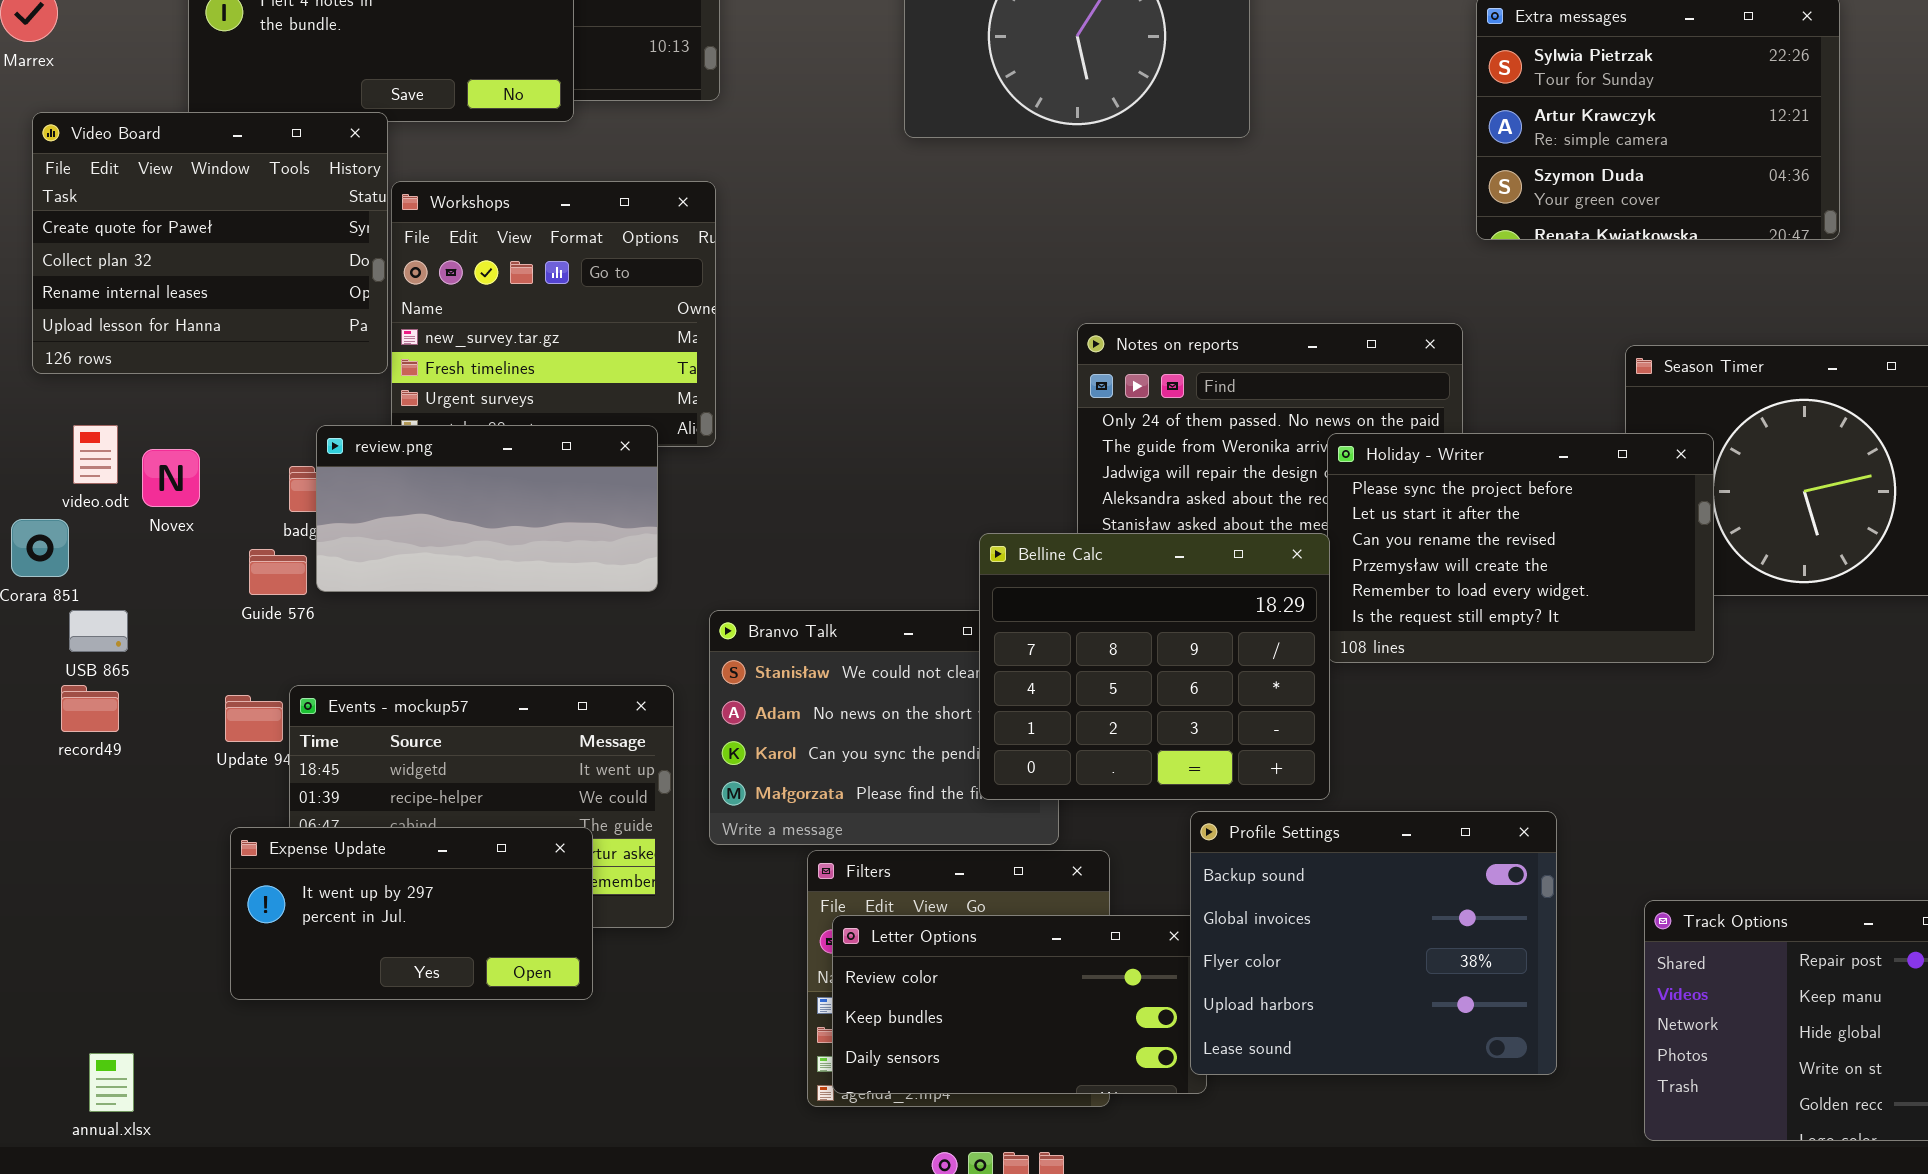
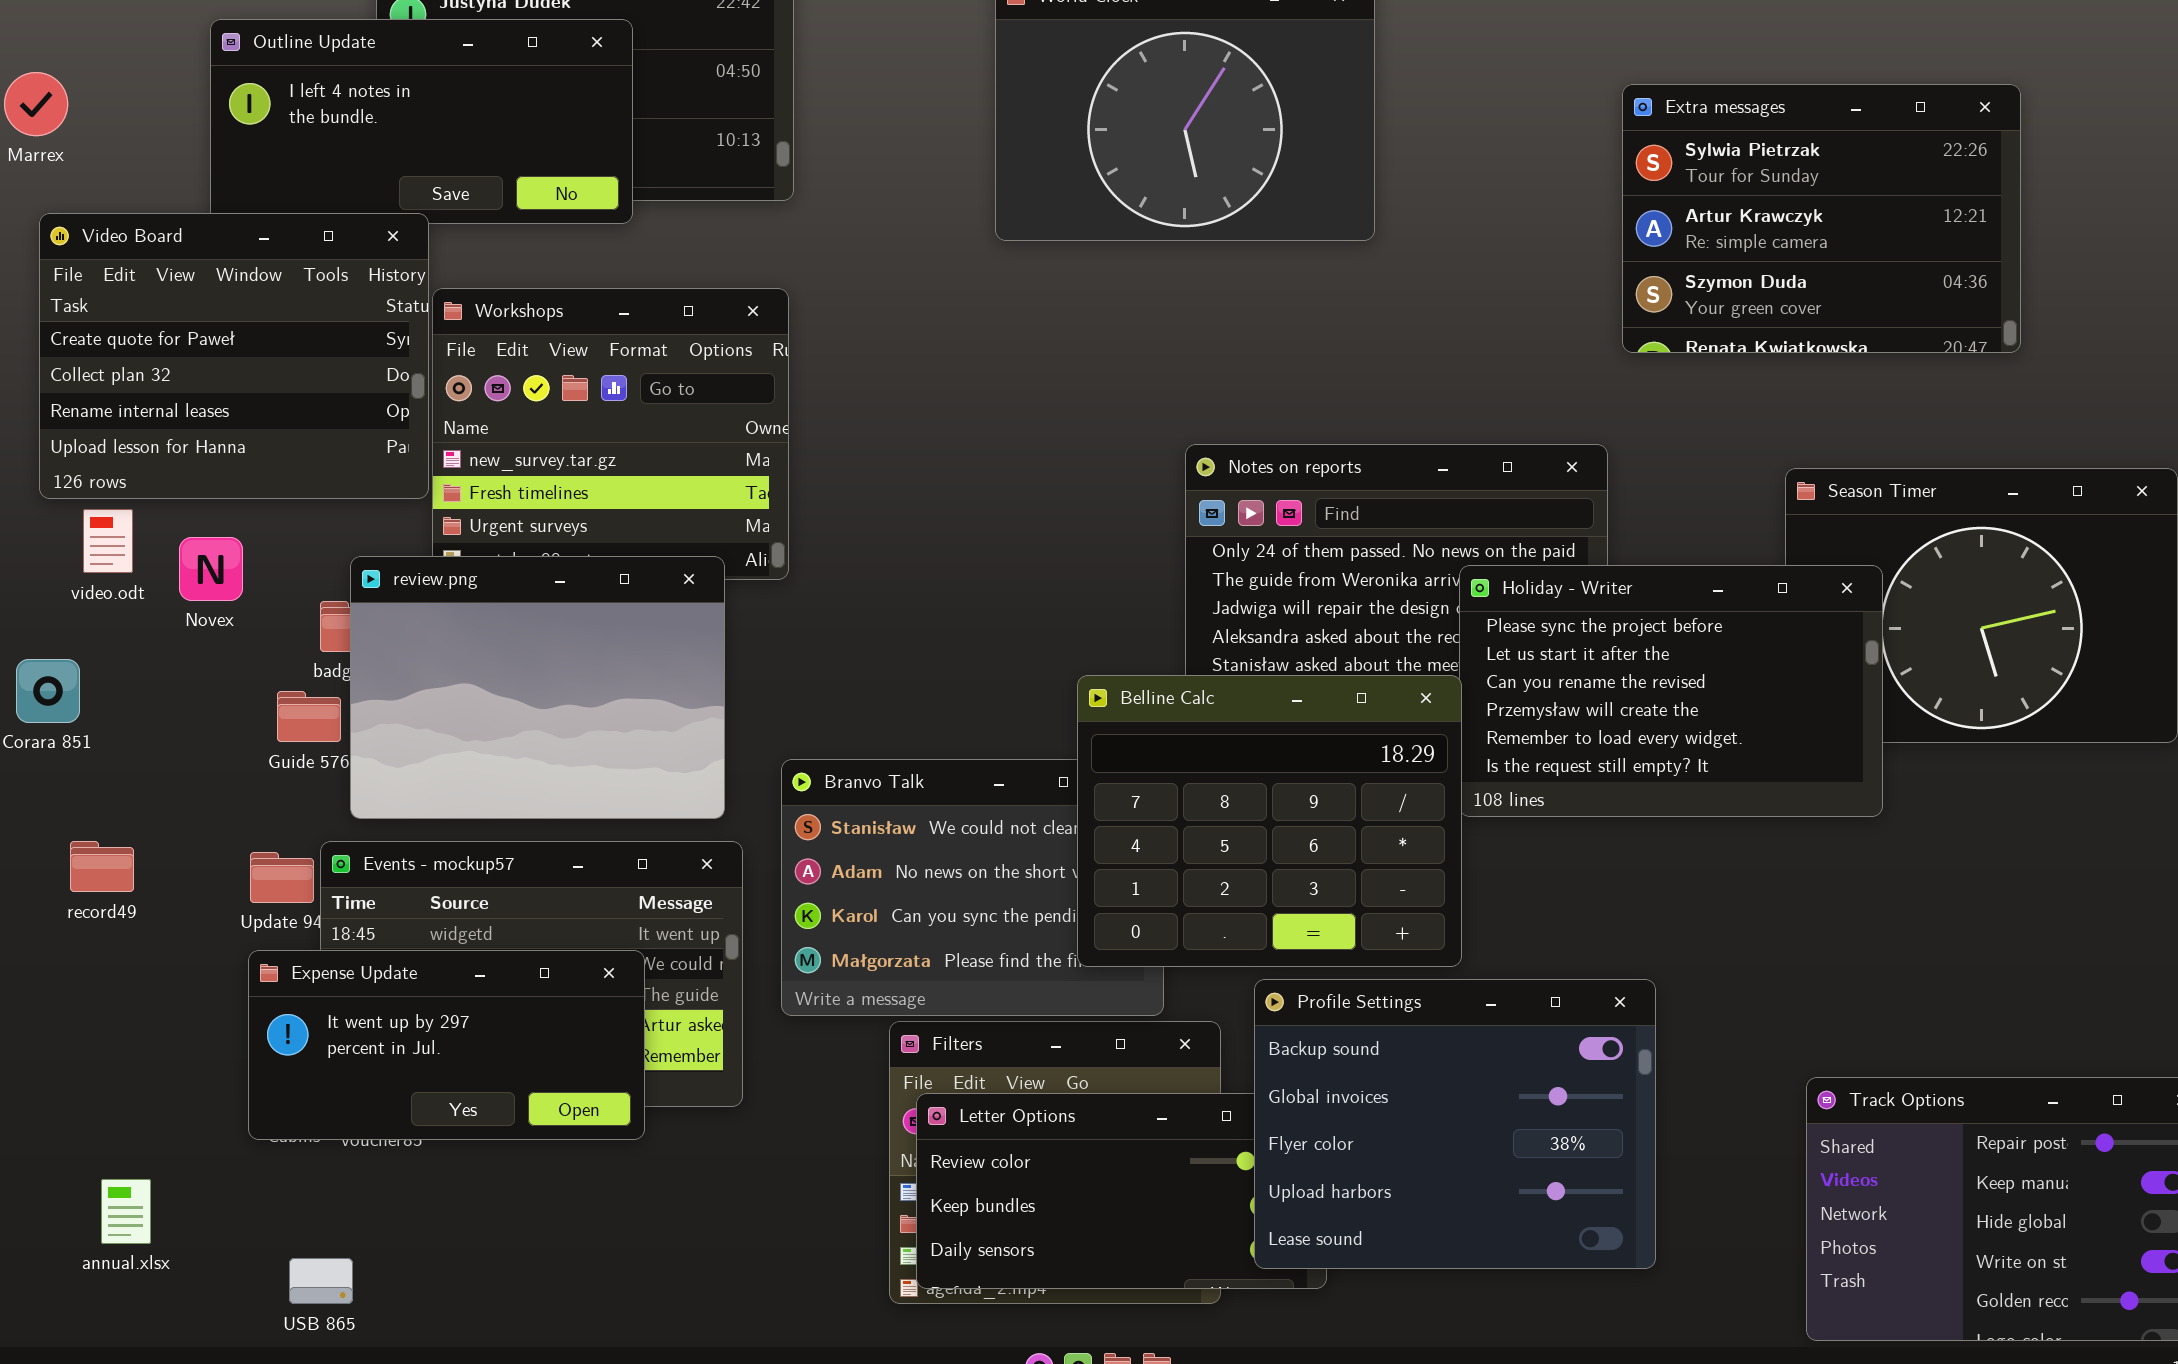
video.odt: [73,425,118,484] -> [83,509,133,573], moved
review.png: [316,425,658,592] -> [350,556,725,819], resized
Novex: [142,449,200,507] -> [179,537,243,601], moved
USB 865: [69,610,128,652] -> [289,1258,353,1304], moved
Profile Settings: [1190,811,1557,1075] -> [1254,979,1656,1269], moved
Expense Update: [230,827,593,1000] -> [248,950,645,1140], moved
annual.xlsx: [89,1053,134,1112] -> [101,1179,151,1244], moved

